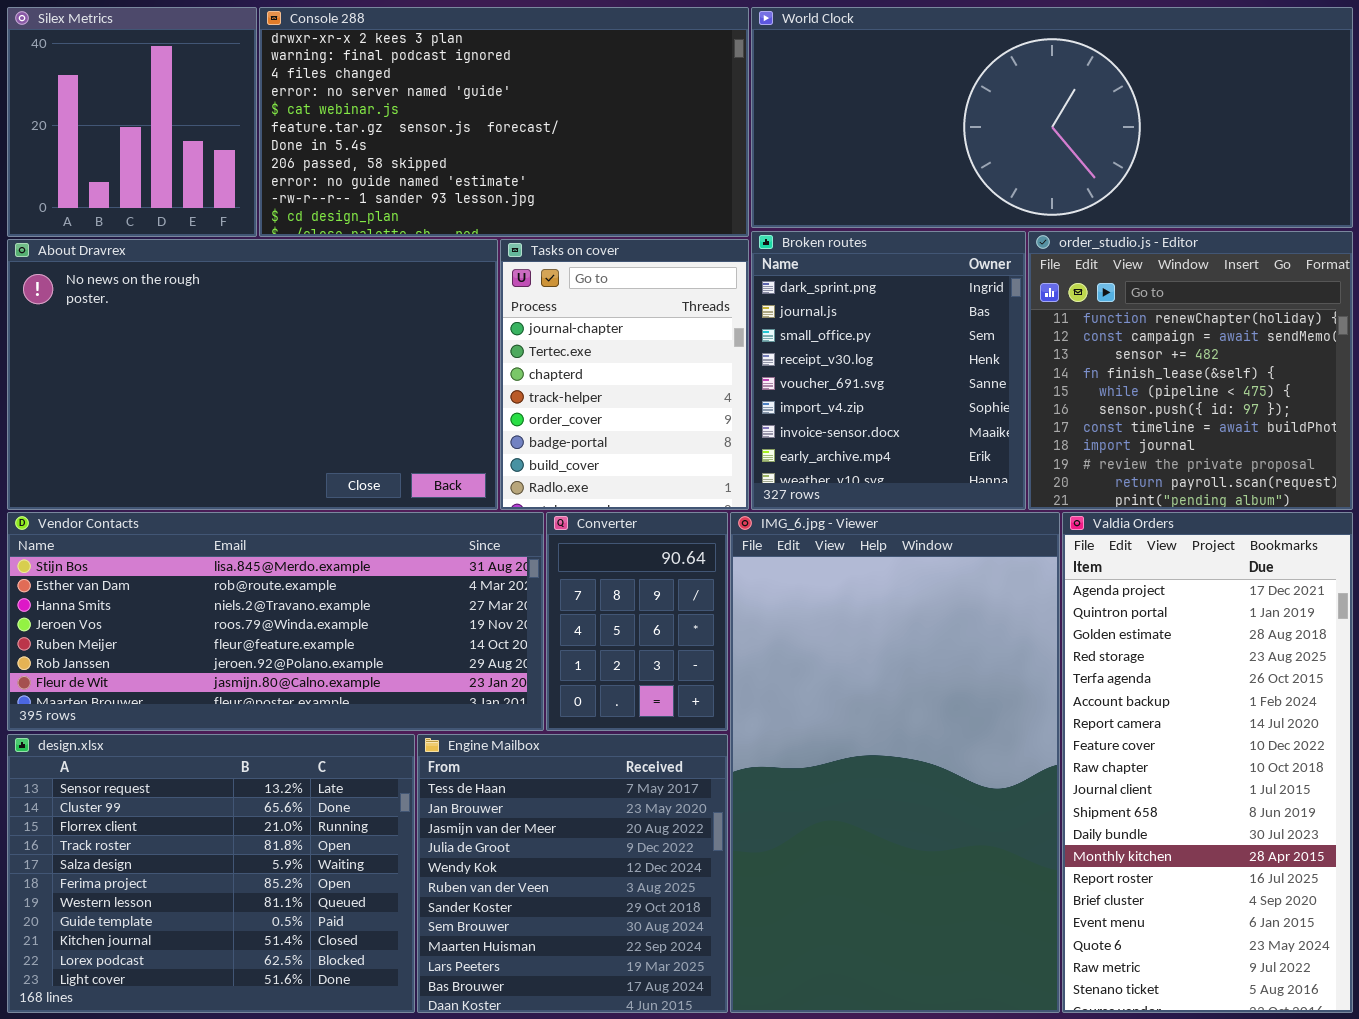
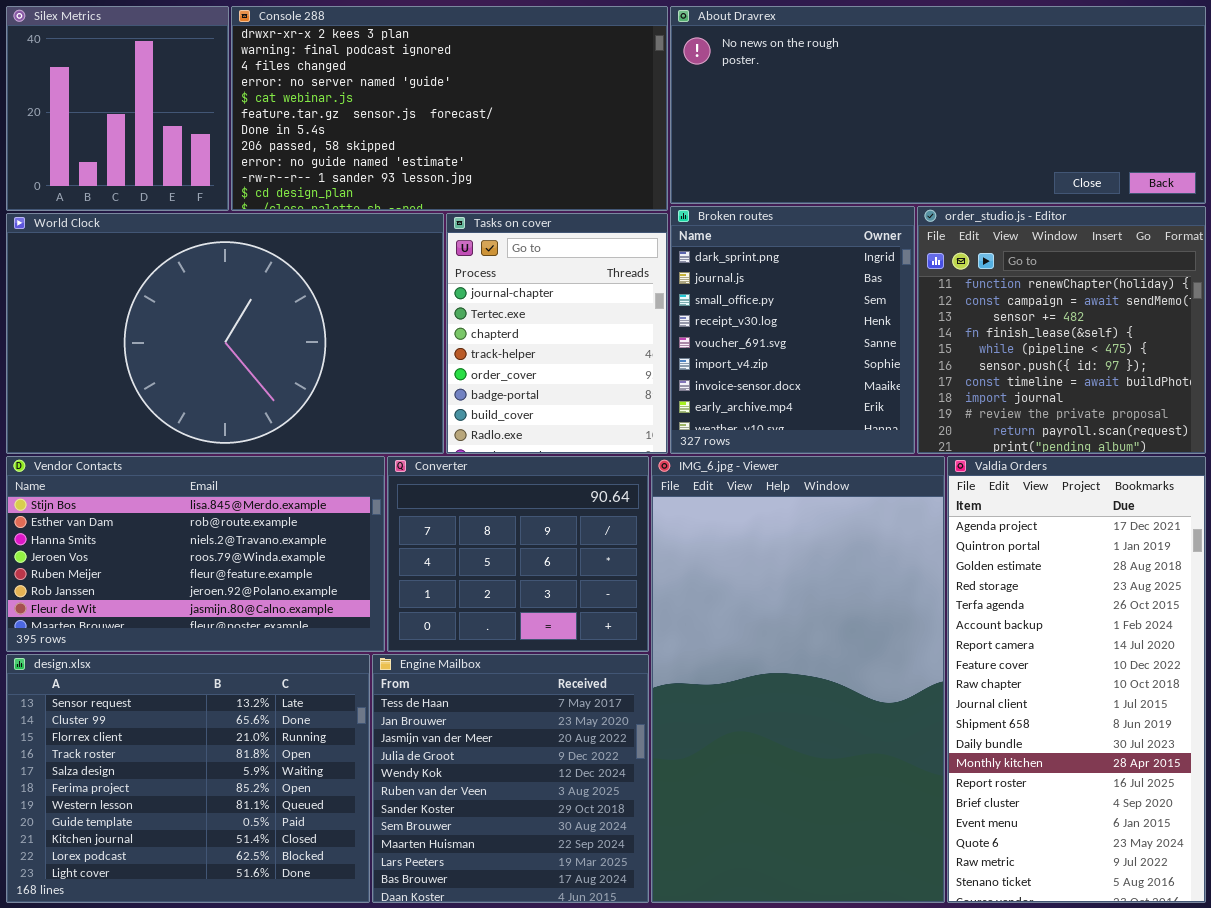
World Clock: [751,7,1353,228] -> [6,213,444,454], moved, resized
About Dravrex: [7,239,498,510] -> [670,6,1206,204], moved, resized
Vendor Contacts: [7,512,544,731] -> [6,456,385,652], resized
Converter: [546,512,728,731] -> [387,456,649,652], resized

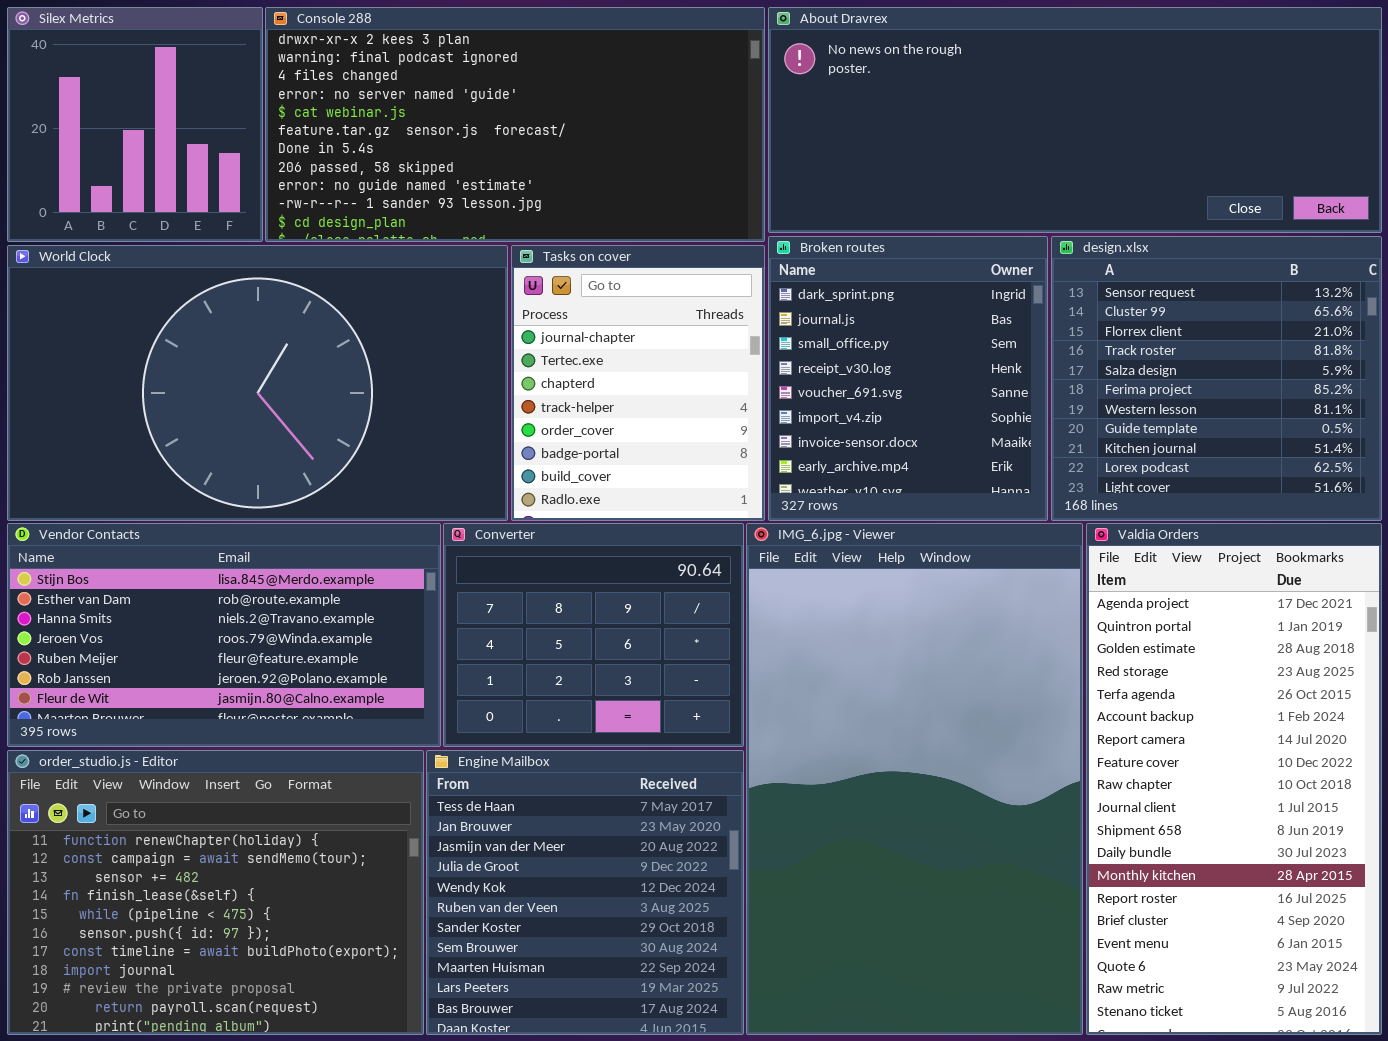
order_studio.js - Editor: [917,206,1206,454] -> [7,750,424,1035], moved, resized
design.xlsx: [6,654,370,903] -> [1051,236,1382,521], moved, resized

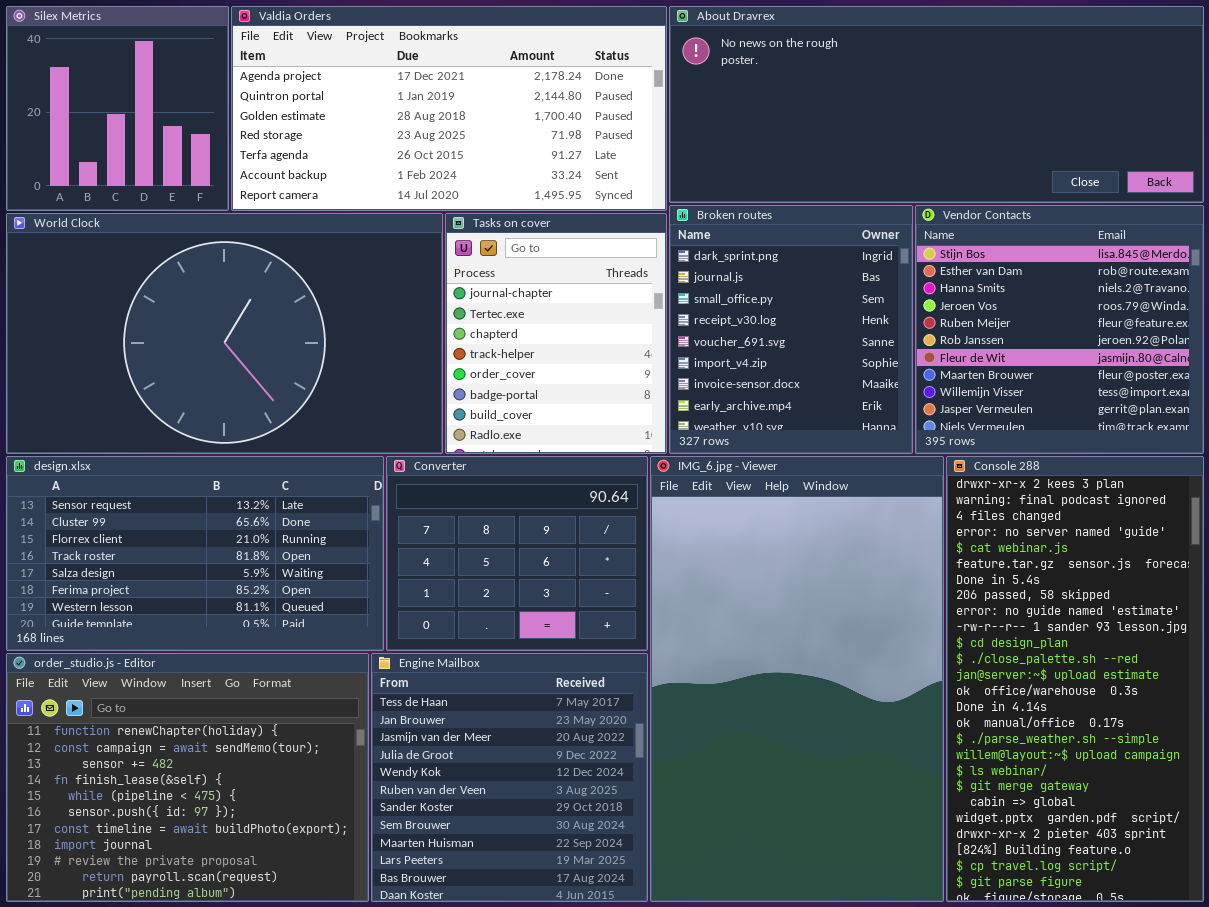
Console 288: [265,7,765,242] -> [946,456,1204,902], moved, resized
design.xlsx: [1051,236,1382,521] -> [6,456,384,651], moved, resized
Vendor Contacts: [7,523,441,747] -> [915,205,1204,454], moved, resized
Valdia Orders: [1086,523,1382,1035] -> [231,6,667,211], moved, resized

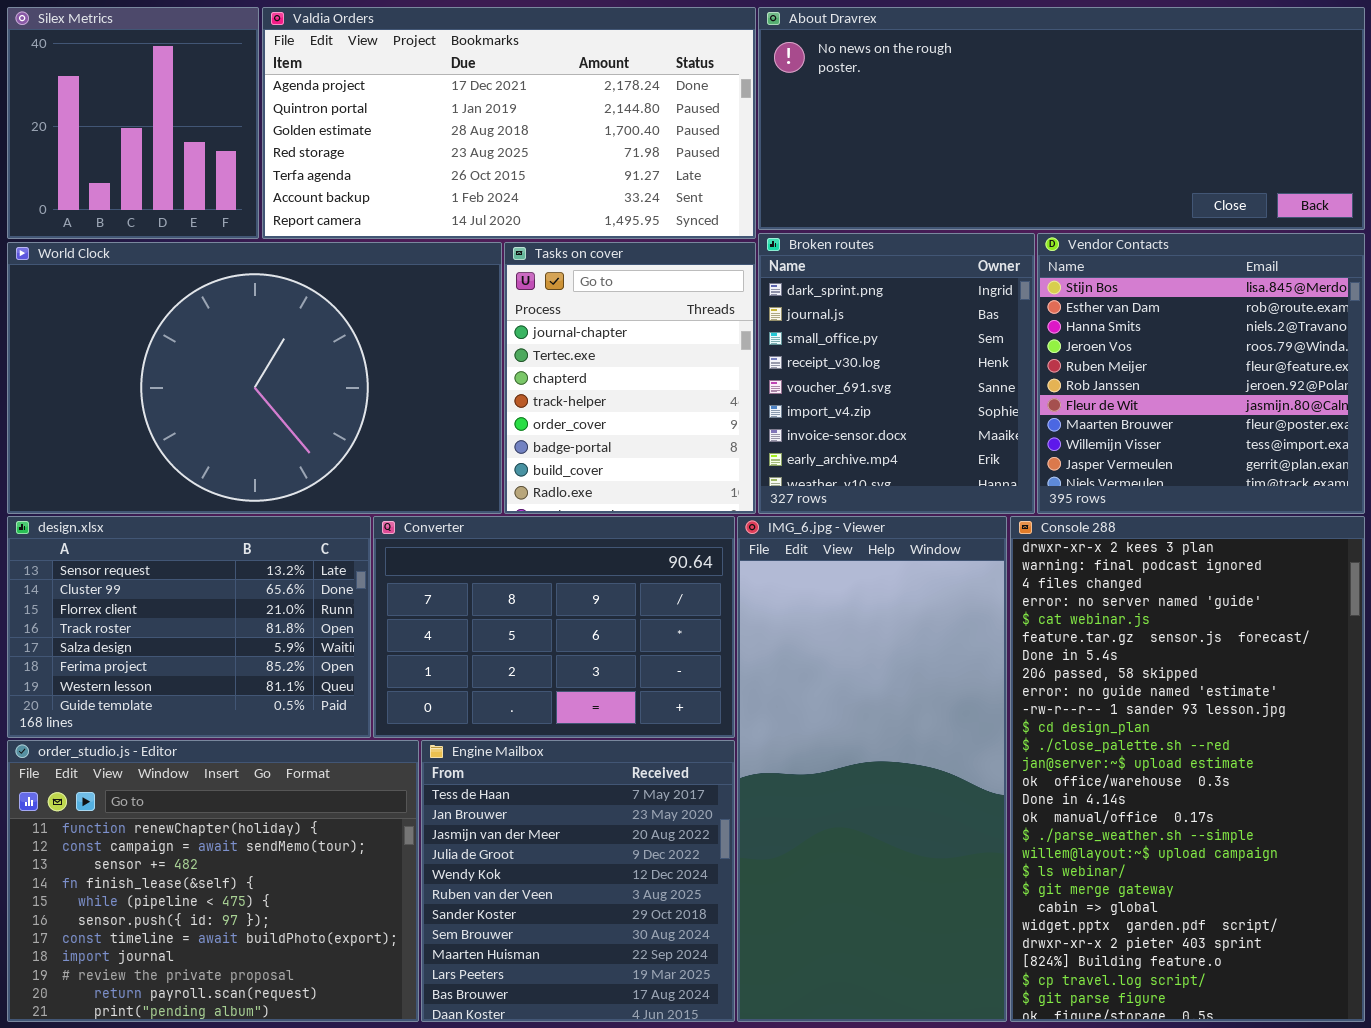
design.xlsx: [6,456,384,651] -> [7,516,371,738], resized
Converter: [386,456,648,651] -> [373,516,735,738], resized
IMG_6.jpg - Viewer: [650,456,944,902] -> [737,516,1007,1022], resized
Console 288: [946,456,1204,902] -> [1010,516,1365,1022], resized

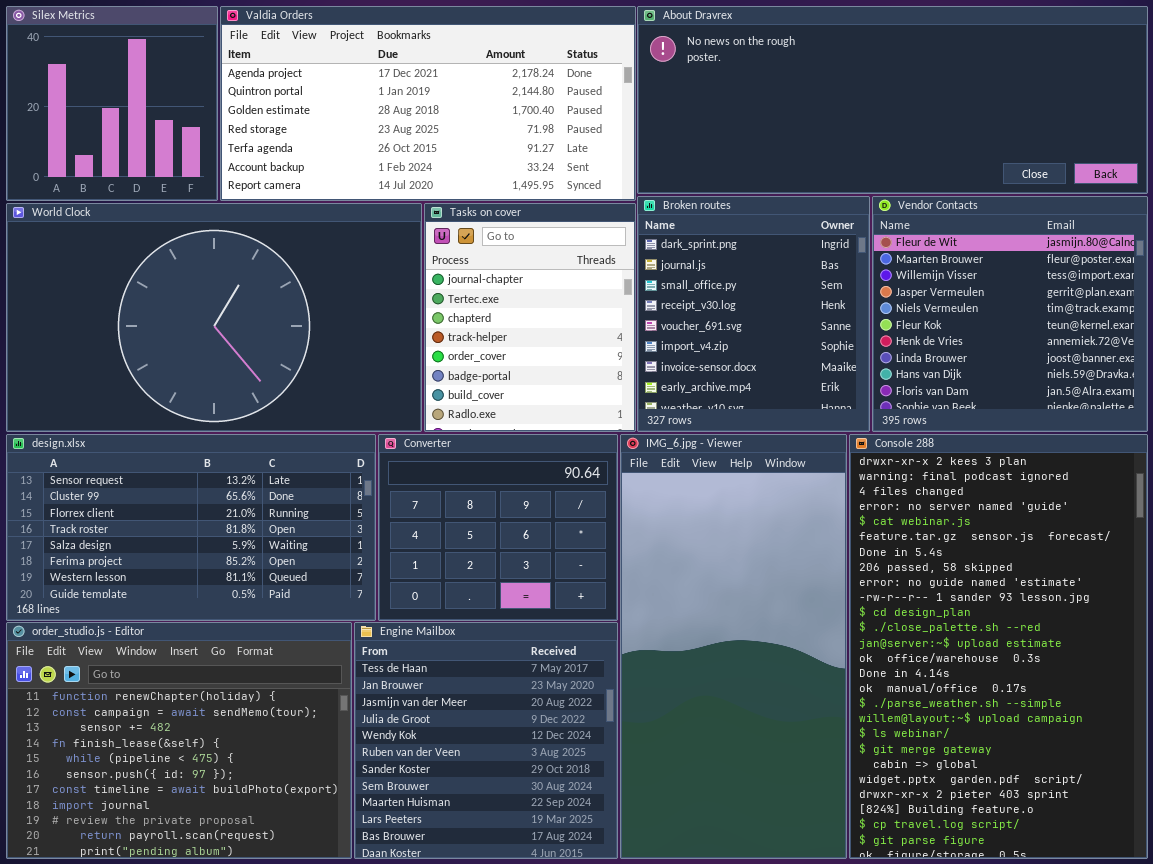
Vendor Contacts: [1037,233,1365,514] -> [872,196,1148,432], scrolled down 6 rows
design.xlsx: [7,516,371,738] -> [6,434,376,621], resized
Converter: [373,516,735,738] -> [378,434,618,621], resized

